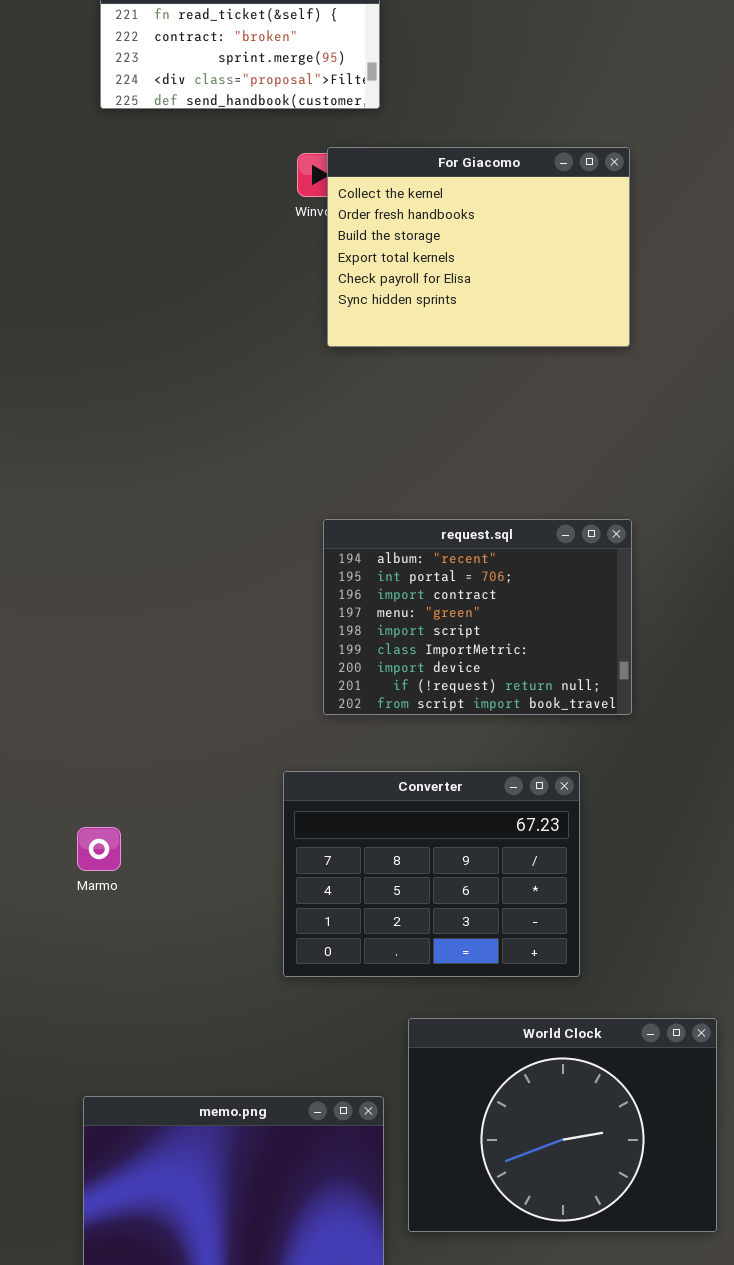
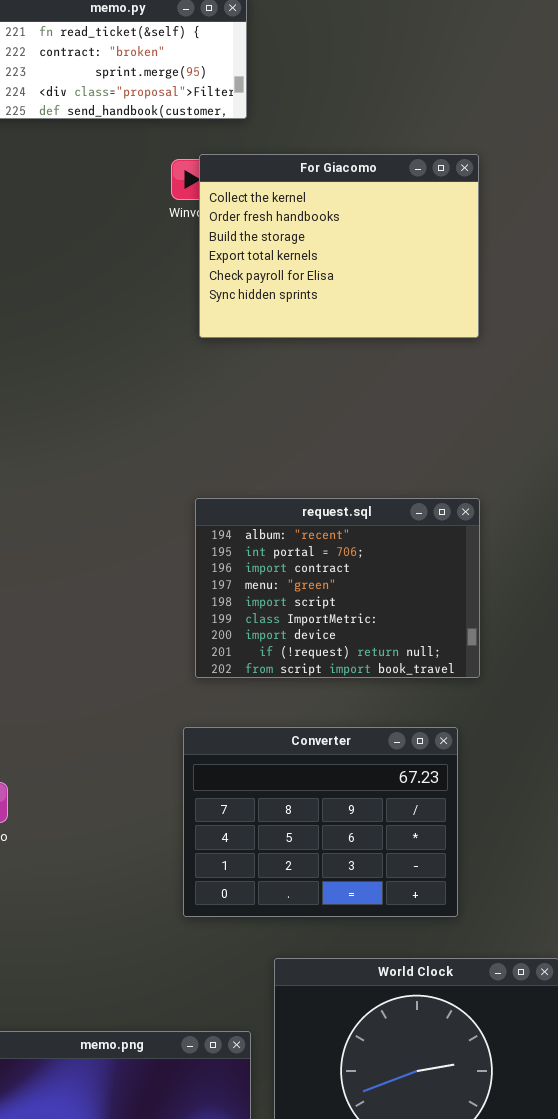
Converter: [283,771,580,977] -> [183,727,458,917], moved

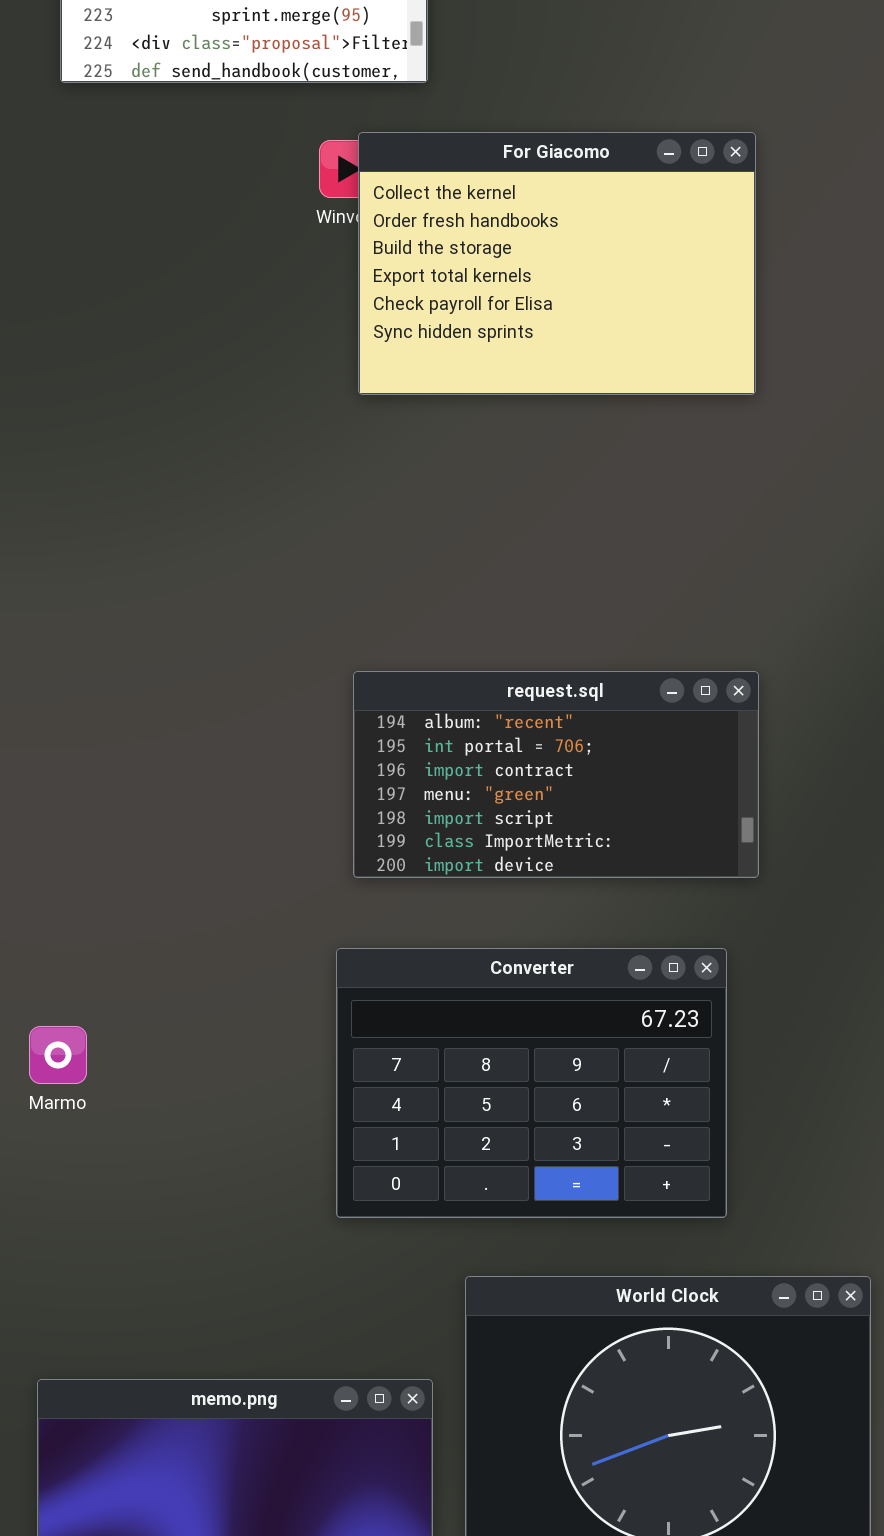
request.sql: [195,498,480,678] -> [353,671,759,878], resized

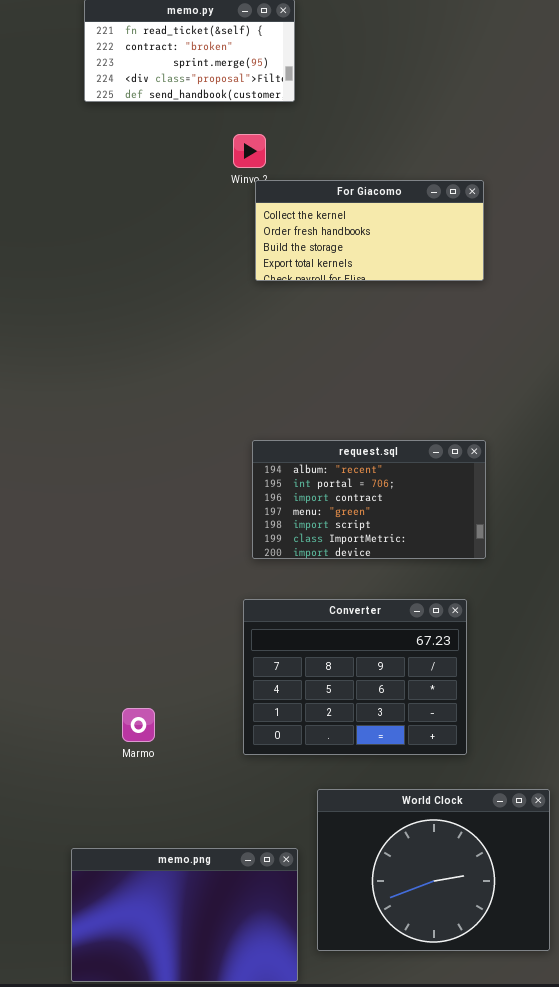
For Giacomo: [358,132,756,395] -> [255,180,484,281], resized
Marmo: [29,1026,87,1084] -> [122,708,155,742], moved

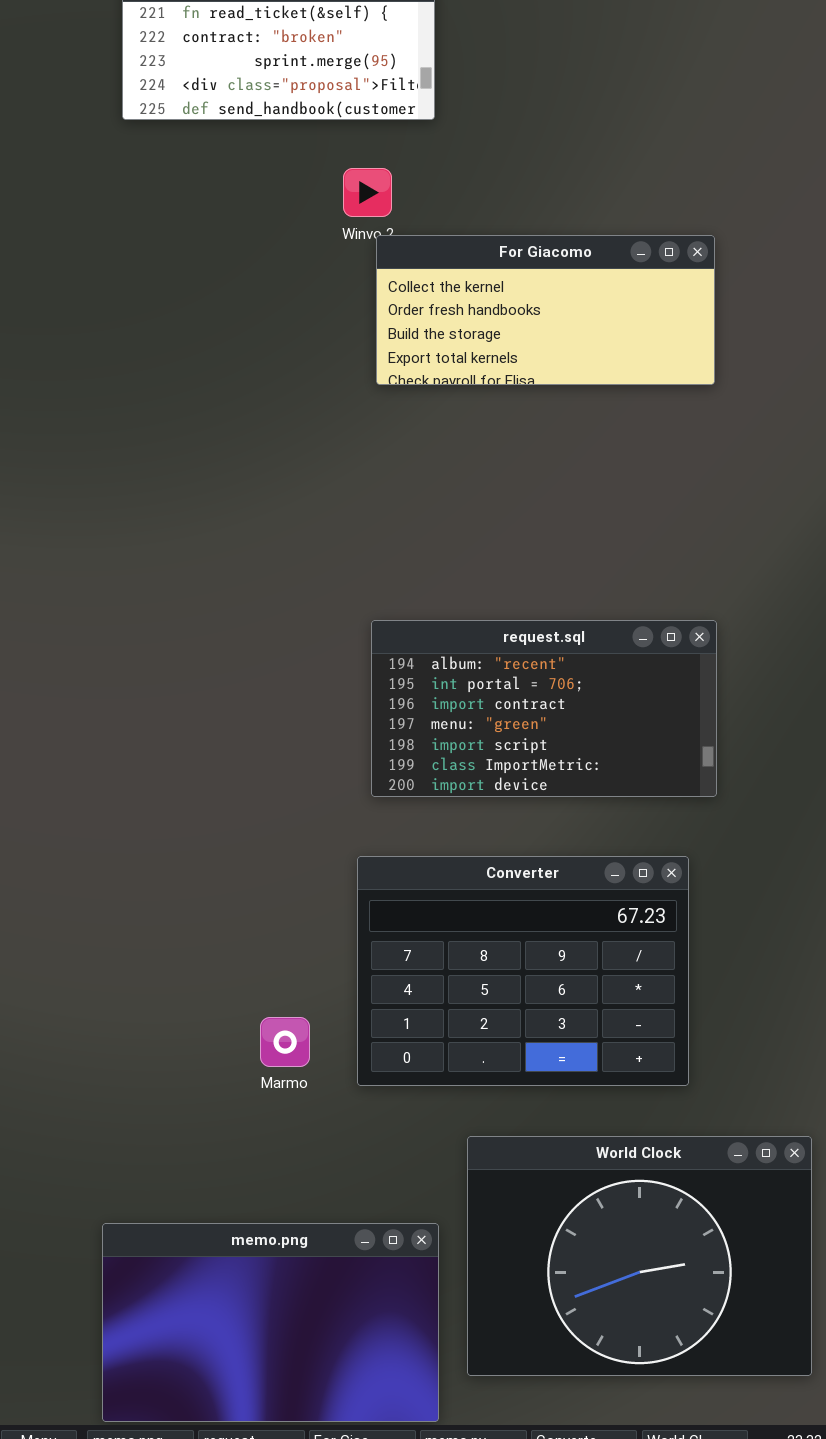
Marmo: [122,708,155,742] -> [260,1017,310,1067], moved

